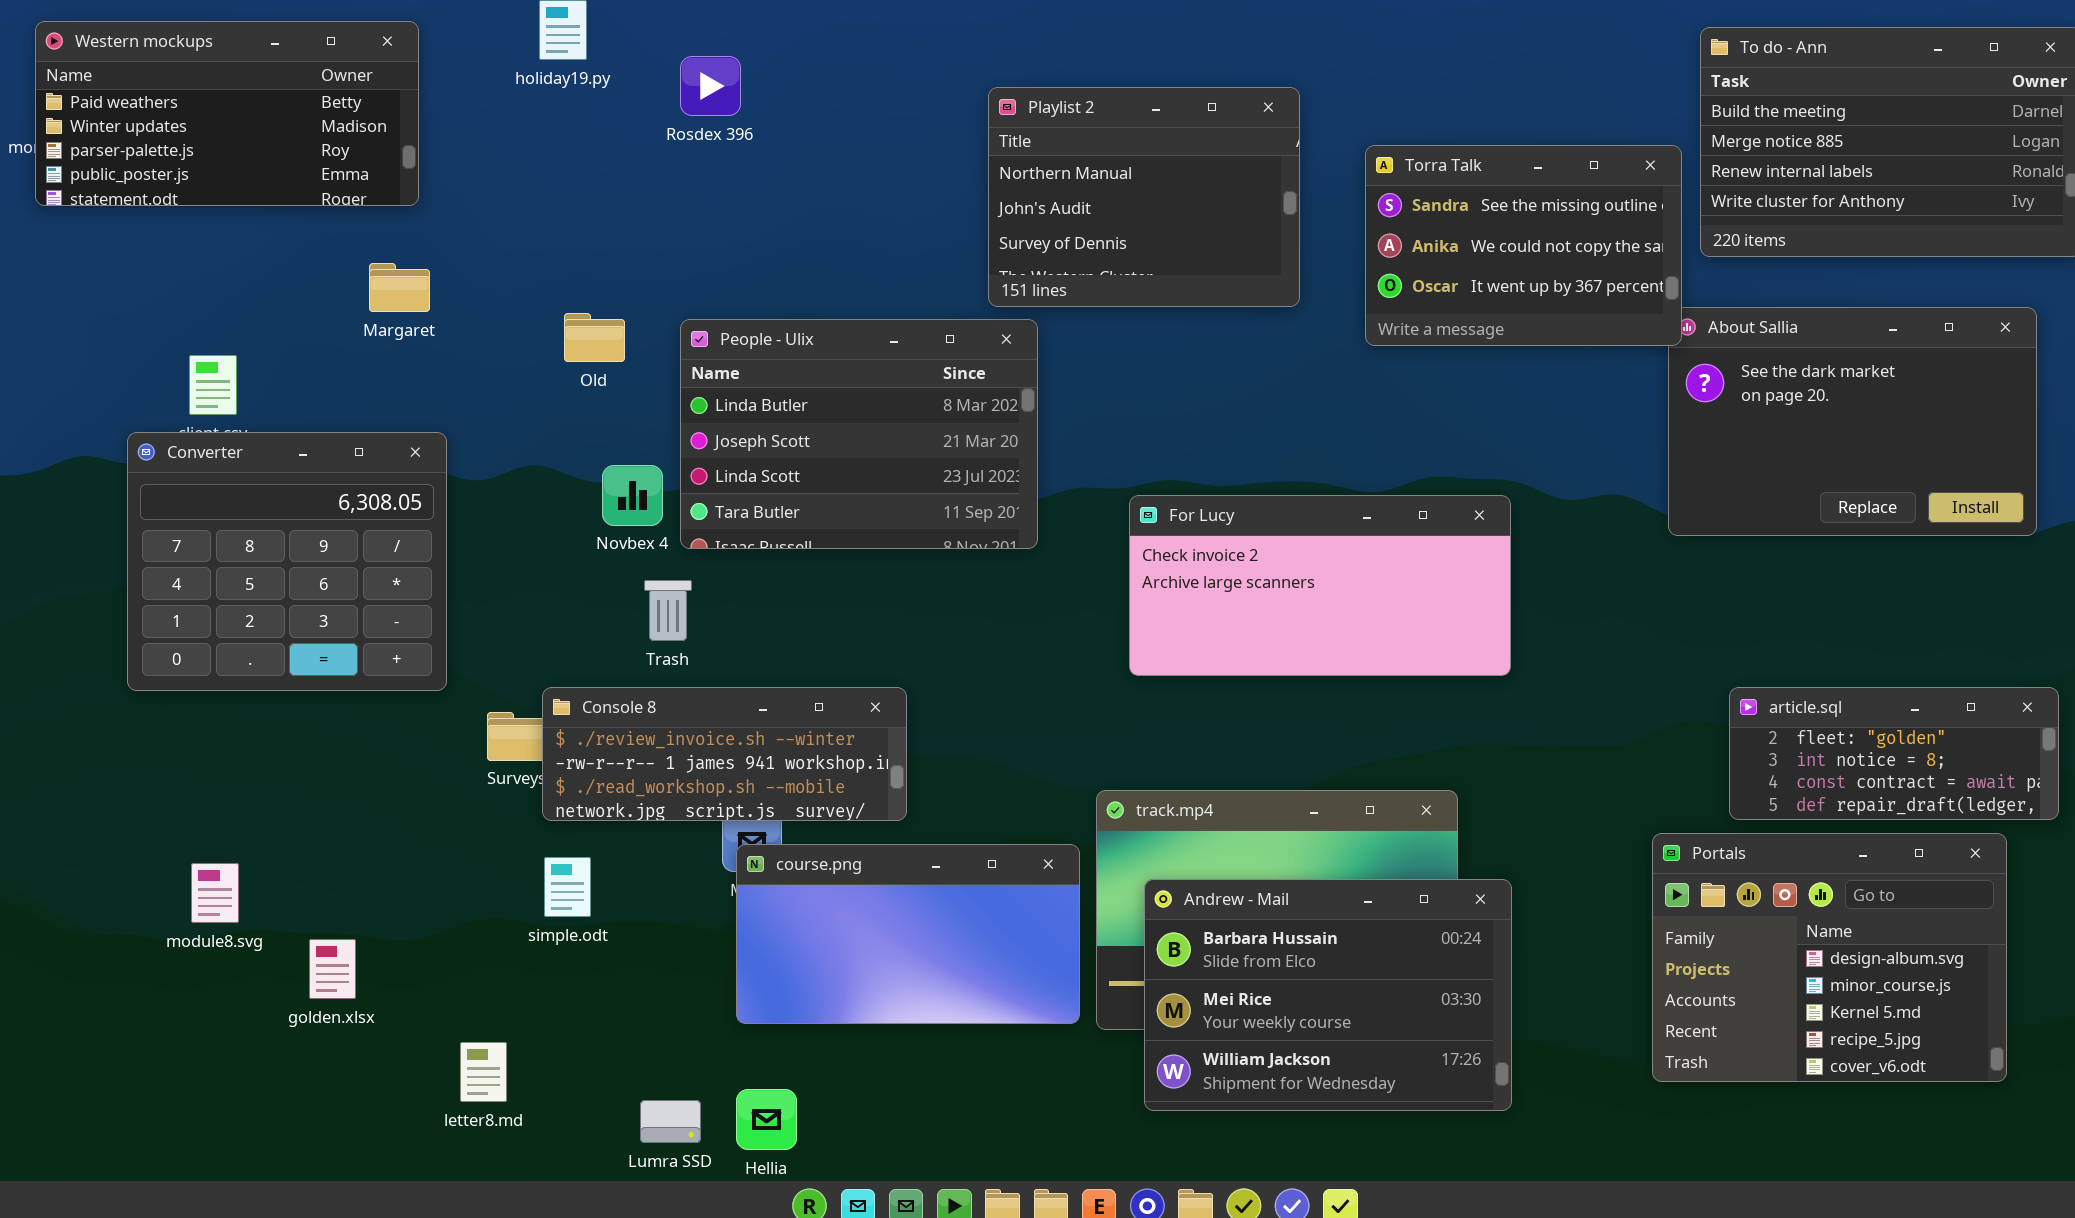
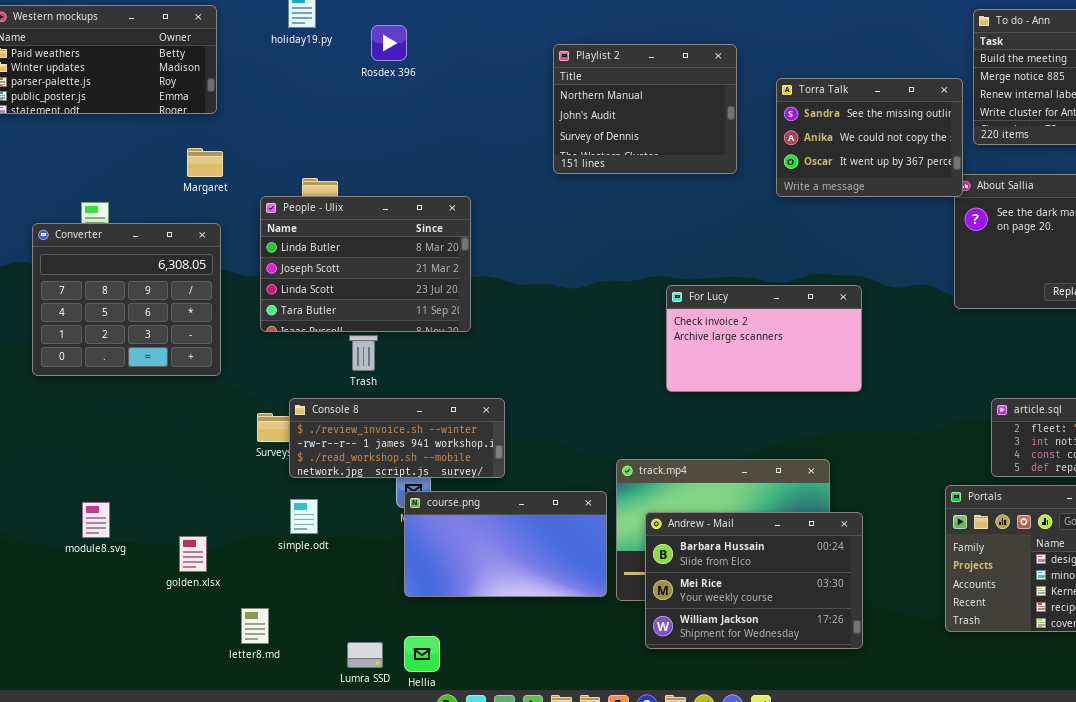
People - Ulix: [680,319,1038,549] -> [260,196,471,332], moved
Converter: [127,432,447,691] -> [32,223,221,376], moved
For Lucy: [1129,495,1511,676] -> [666,285,862,392], resized
golden.xlsx: [309,939,356,999] -> [179,536,207,572], moved

